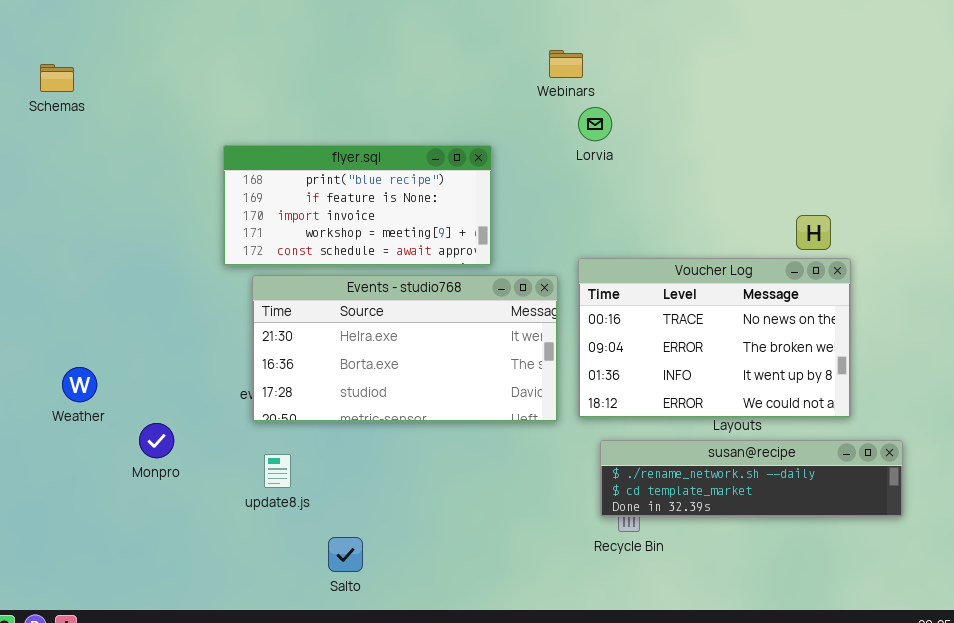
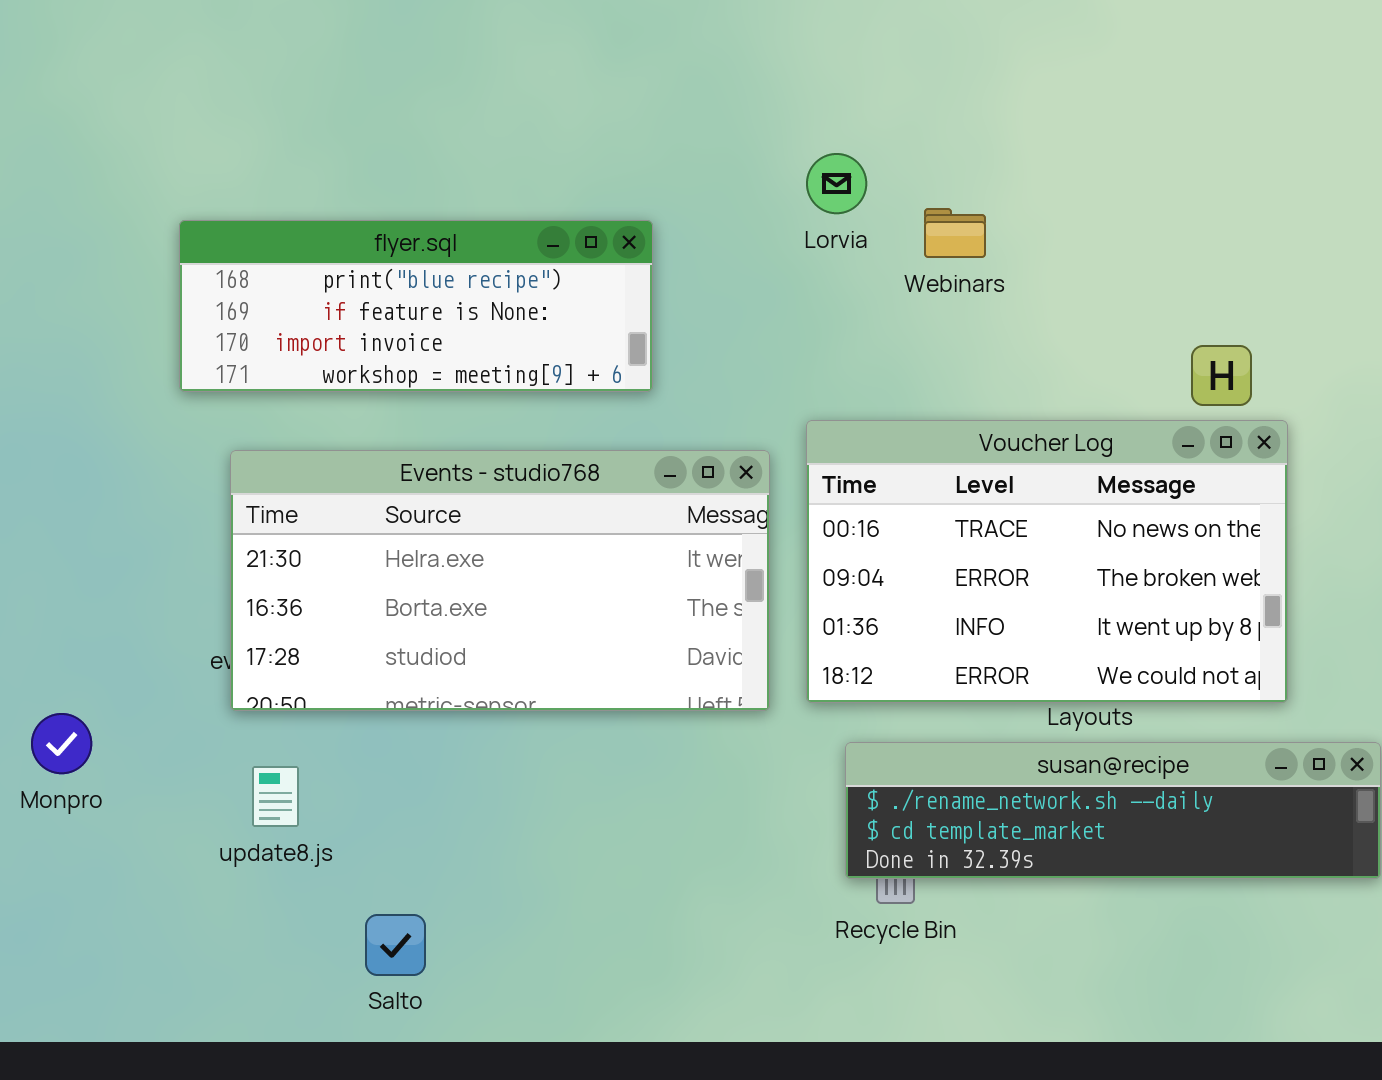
Webinars: [549,50,583,78] -> [924,208,986,258], moved
flyer.sql: [223,145,492,266] -> [179,220,653,392], resized

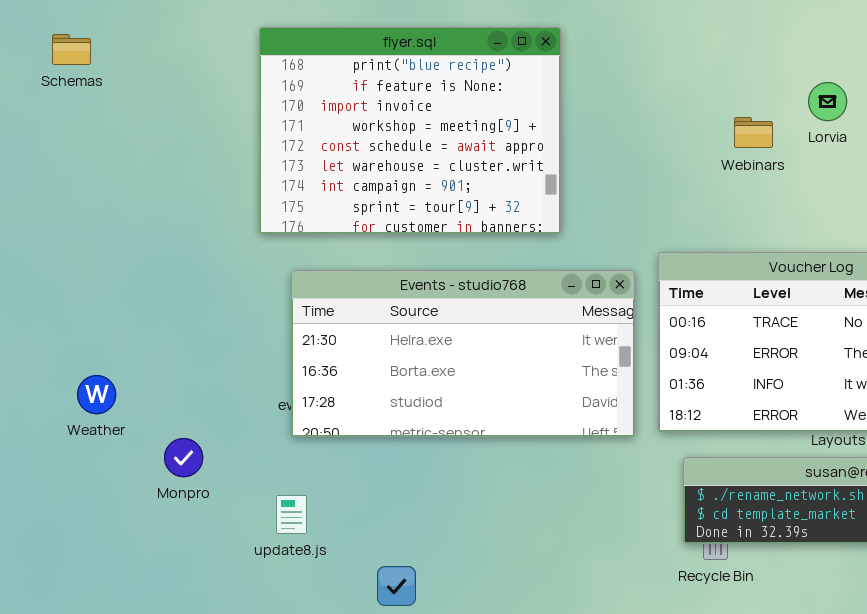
Lorvia: [806,153,867,214] -> [808,82,847,121], moved
flyer.sql: [179,220,653,392] -> [259,27,561,234], resized
update8.js: [252,766,299,827] -> [276,495,307,534], moved

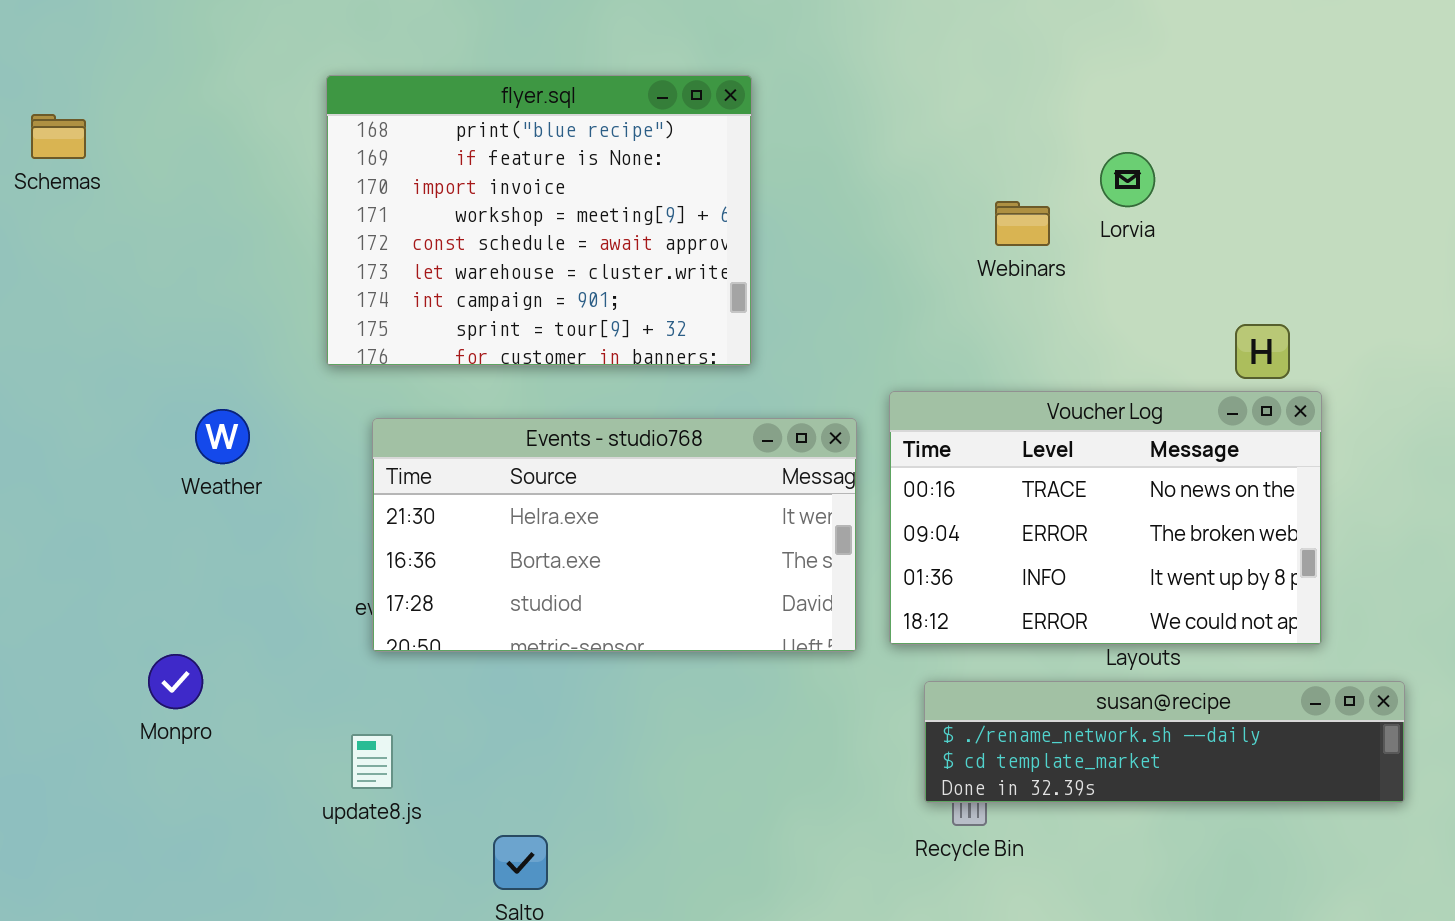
Schemas: [52,34,91,65] -> [31,114,86,159], moved
Weather: [77,375,116,414] -> [195,409,250,464], moved
Monpro: [164,438,203,477] -> [148,654,203,709], moved

